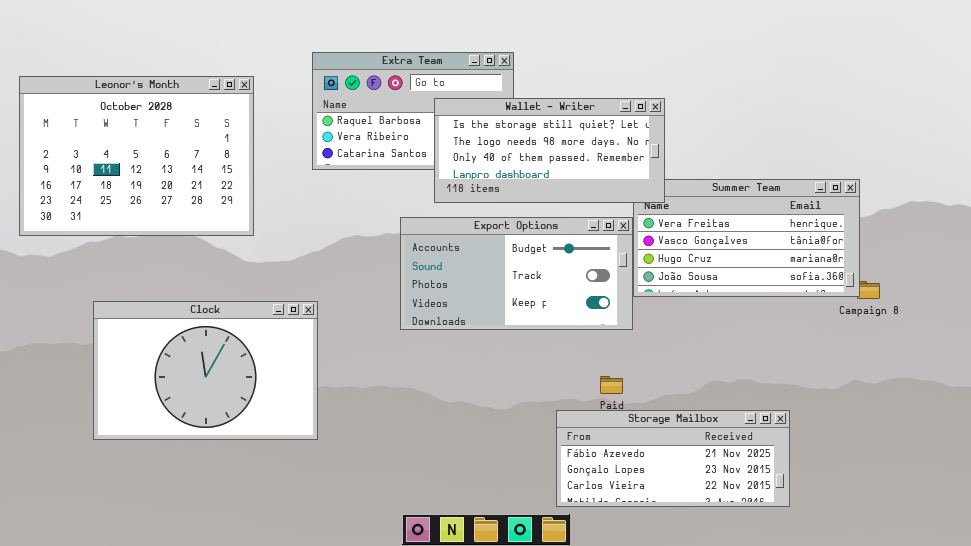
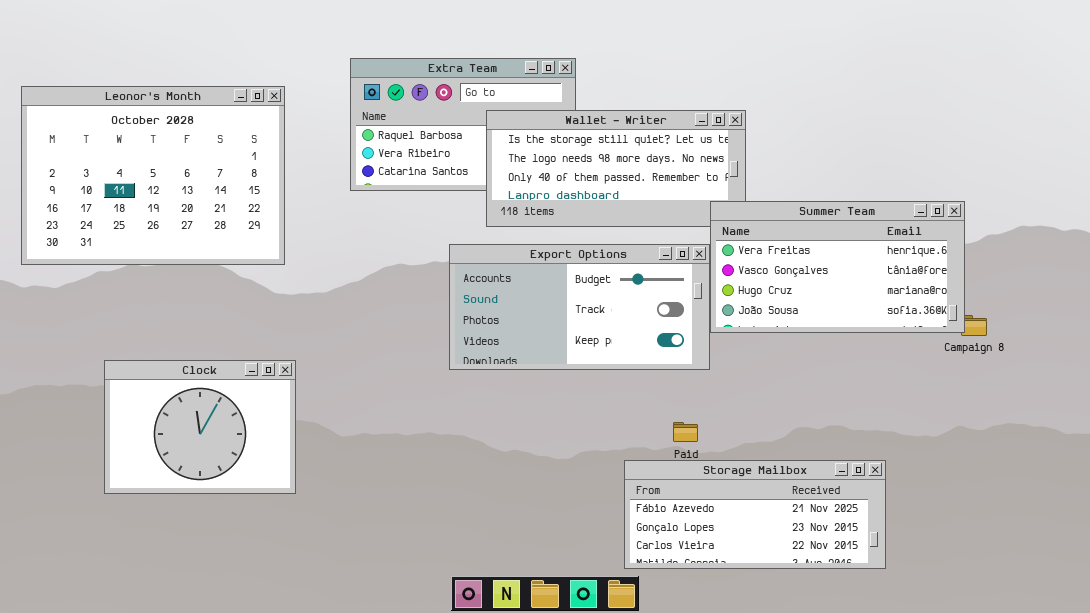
Summer Team: [633,179,860,297] -> [710,201,965,333], raised
Clock: [93,301,318,440] -> [104,360,296,494], resized

